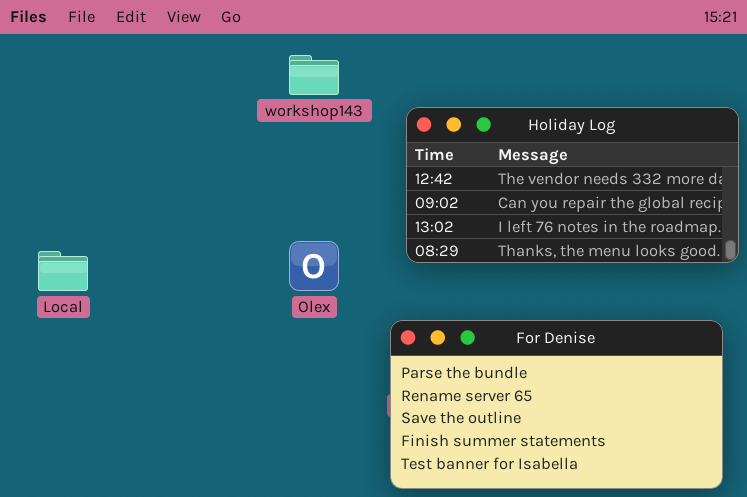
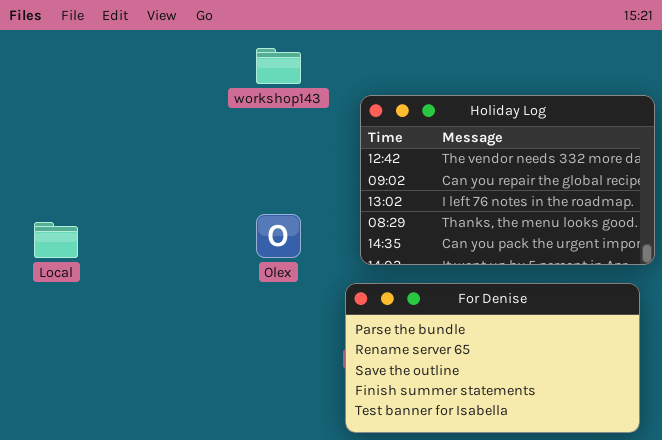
Holiday Log: [406,107,739,263] -> [360,95,655,265], resized

